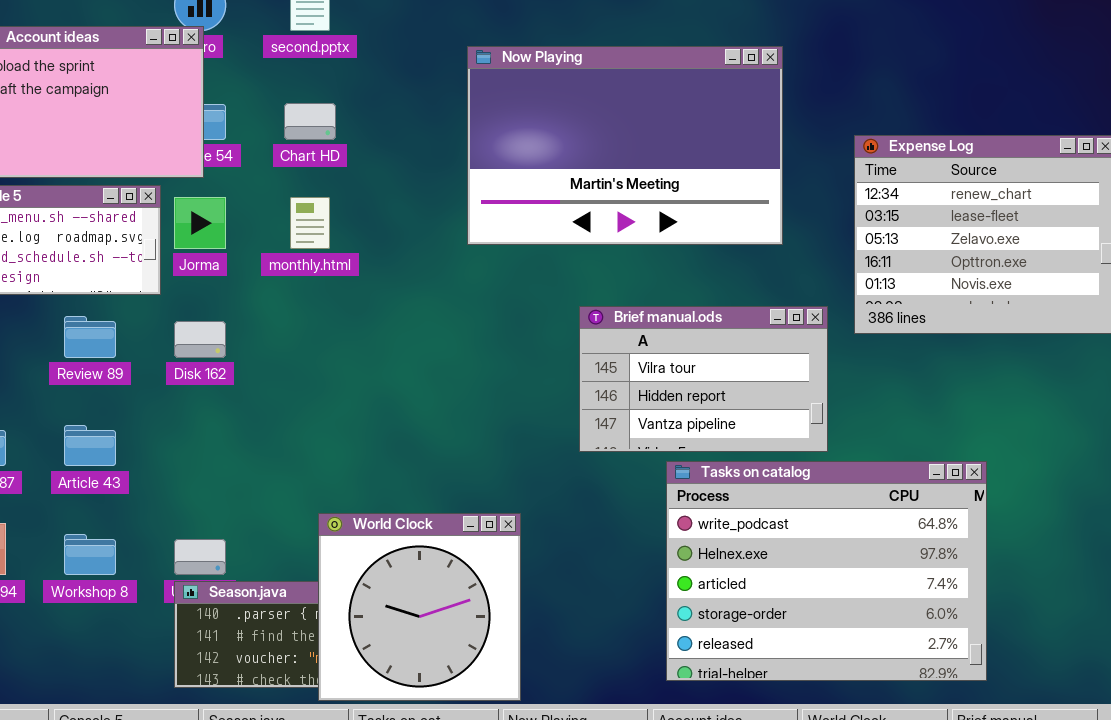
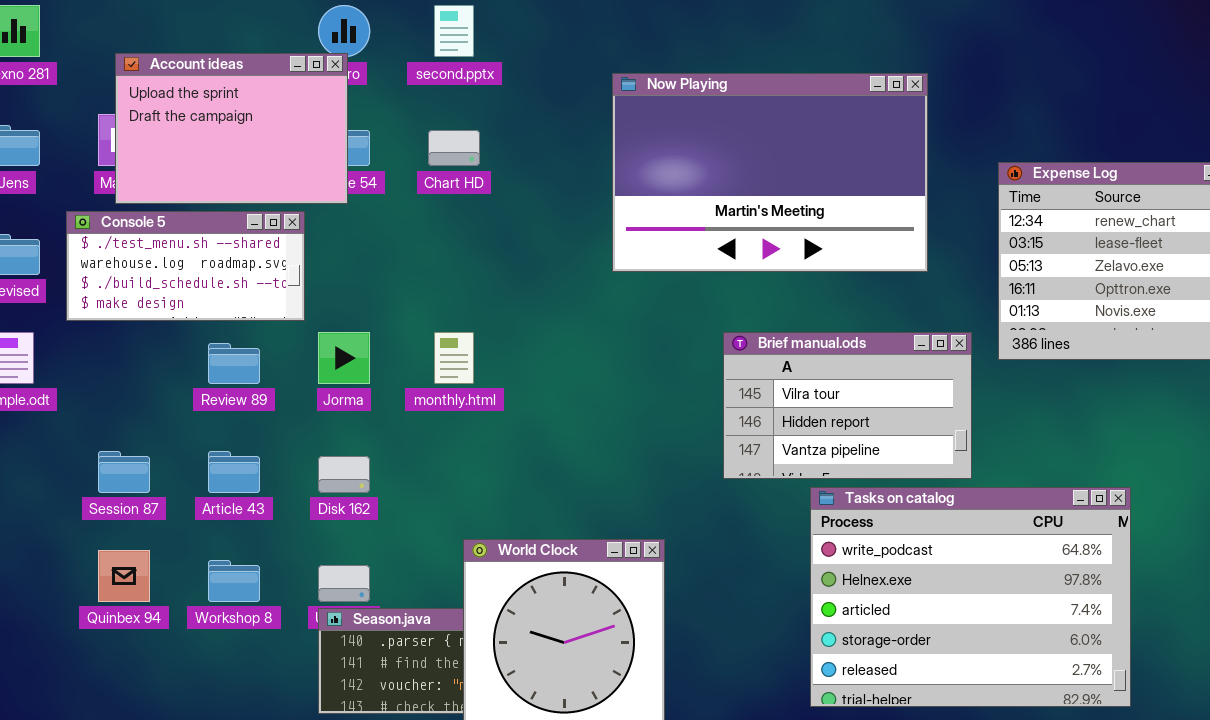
Jorma: [174,197,226,249] -> [318,332,370,384], moved
monthly.html: [290,197,330,249] -> [434,332,474,384], moved
Disk 162: [174,321,226,358] -> [318,456,370,493], moved

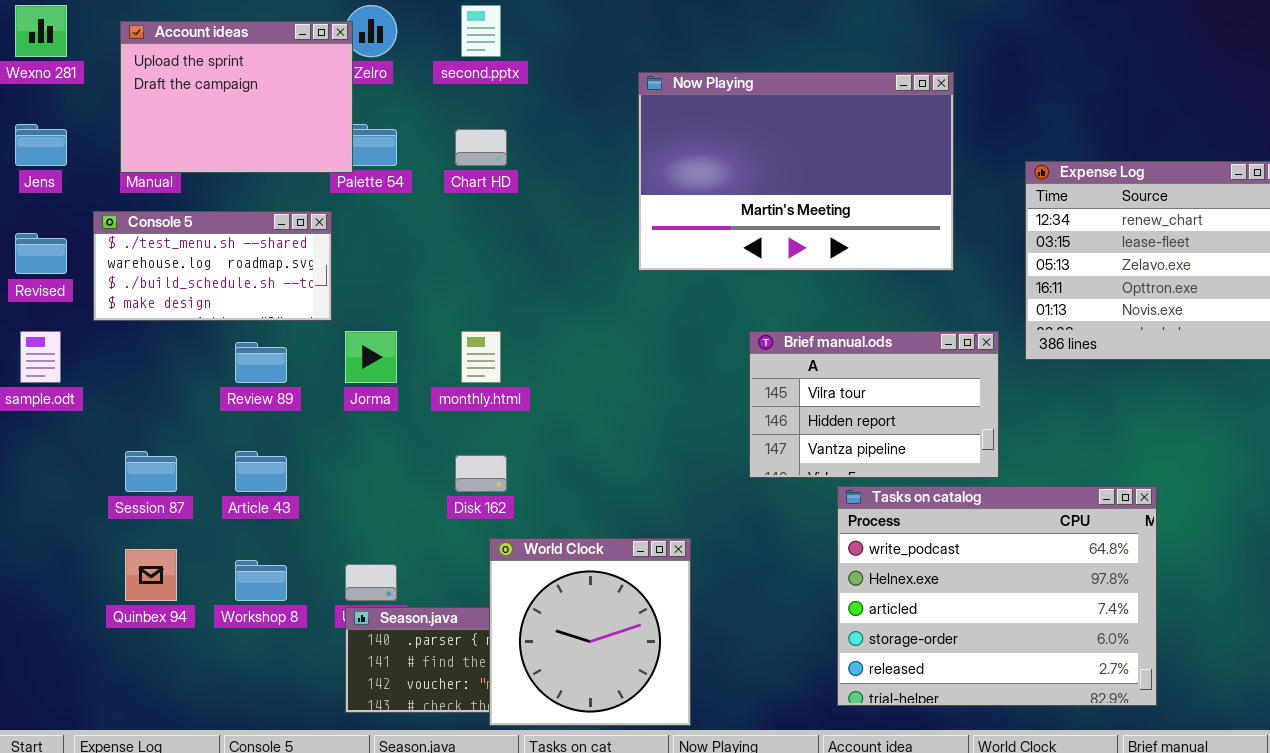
Account ideas: [115,53,348,204] -> [120,21,353,173], moved
Disk 162: [318,456,370,493] -> [455,455,507,492], moved

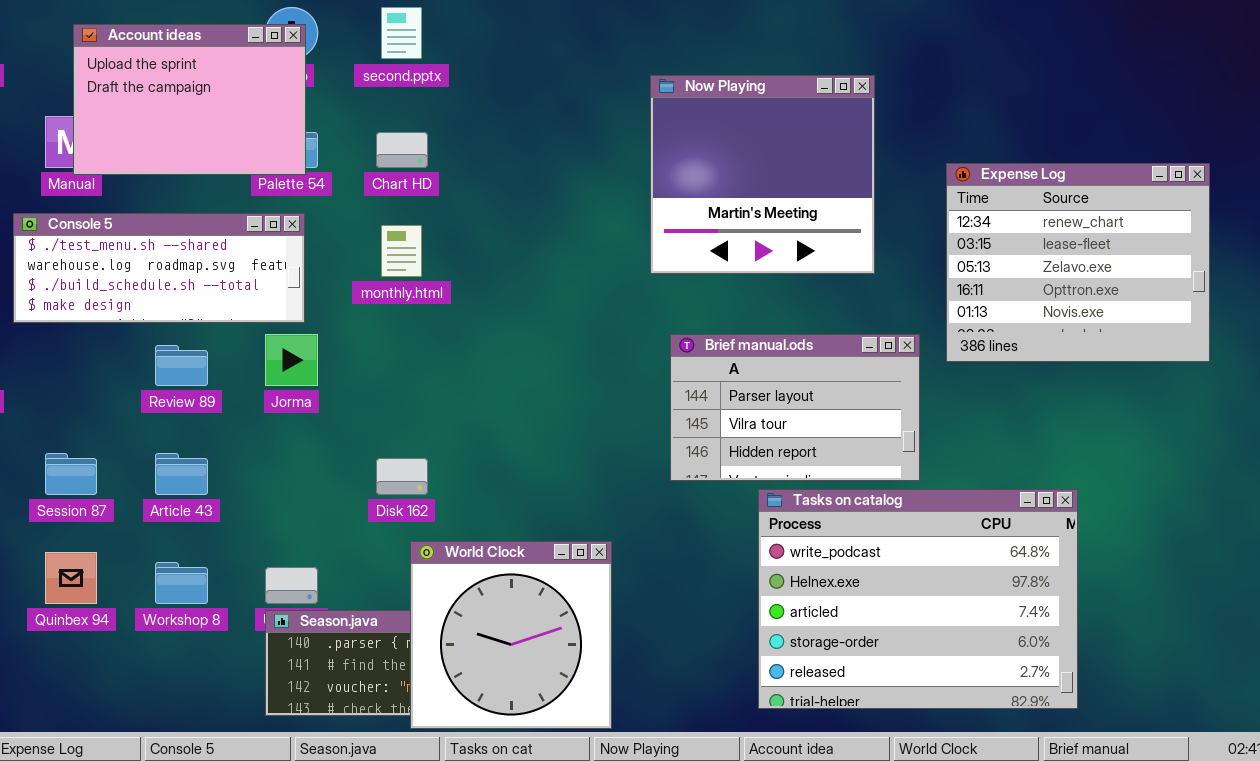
Account ideas: [120,21,353,173] -> [73,24,306,175], moved
Now Playing: [638,72,954,271] -> [650,75,875,274], resized
Console 5: [93,211,332,321] -> [13,213,305,323], resized
monthly.html: [461,331,501,383] -> [381,225,422,277], moved
Brief manual.ods: [749,331,999,478] -> [670,334,920,481], scrolled up 1 row

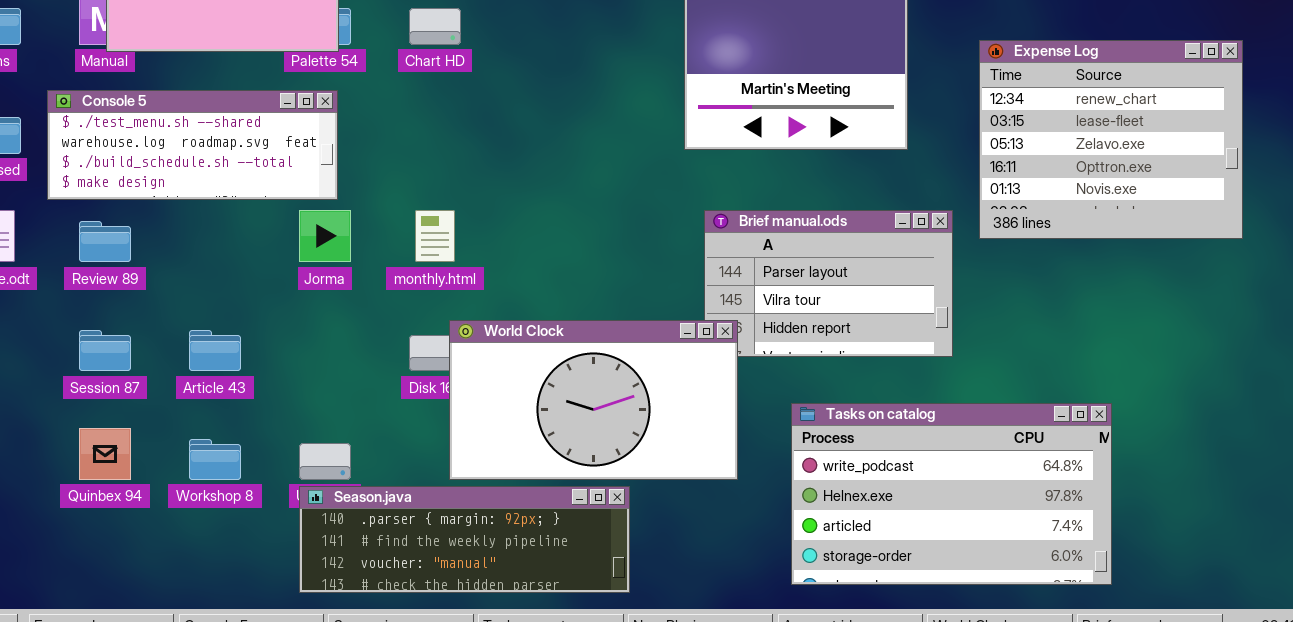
monthly.html: [381,225,422,277] -> [415,210,455,262], moved
Review 89: [155,345,208,386] -> [79,221,131,262], moved
Tasks on catalog: [758,489,1078,709] -> [791,403,1112,585], resized
World Clock: [410,541,612,729] -> [449,320,738,480], moved, resized

